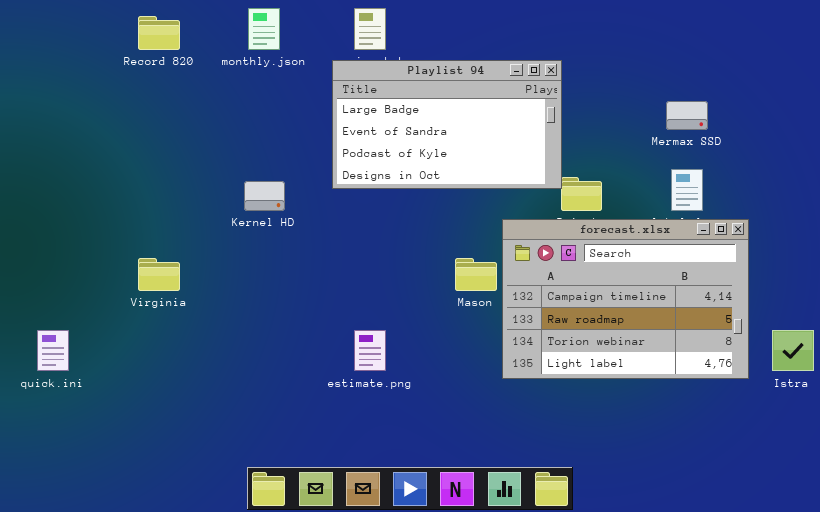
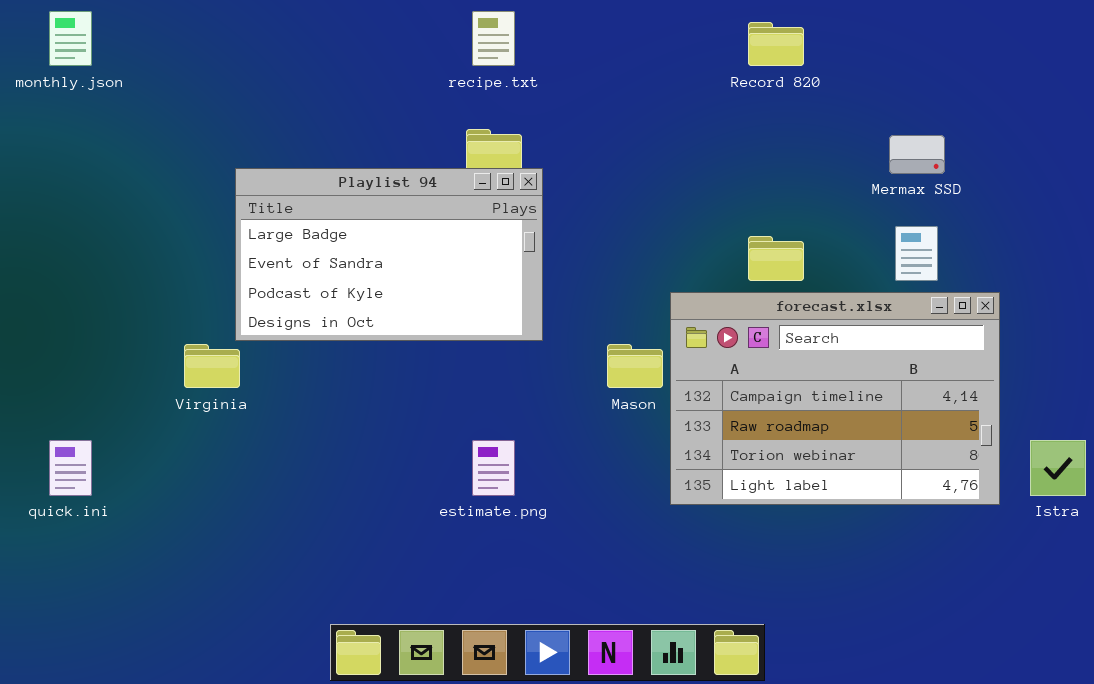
monthly.json: [248,8,280,50] -> [49,11,92,66], moved
Record 820: [138,16,180,50] -> [748,22,804,66], moved
Playlist 94: [332,60,562,189] -> [235,168,543,341], moved

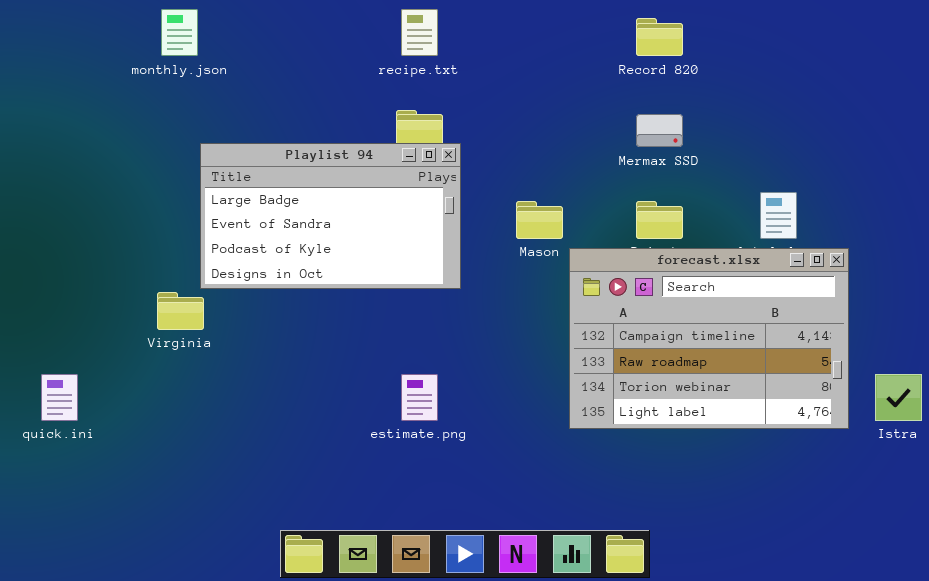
monthly.json: [49,11,92,66] -> [161,9,198,56], moved
Mermax SSD: [889,135,945,174] -> [636,114,683,147], moved
Mason: [607,344,663,388] -> [516,201,563,239], moved

